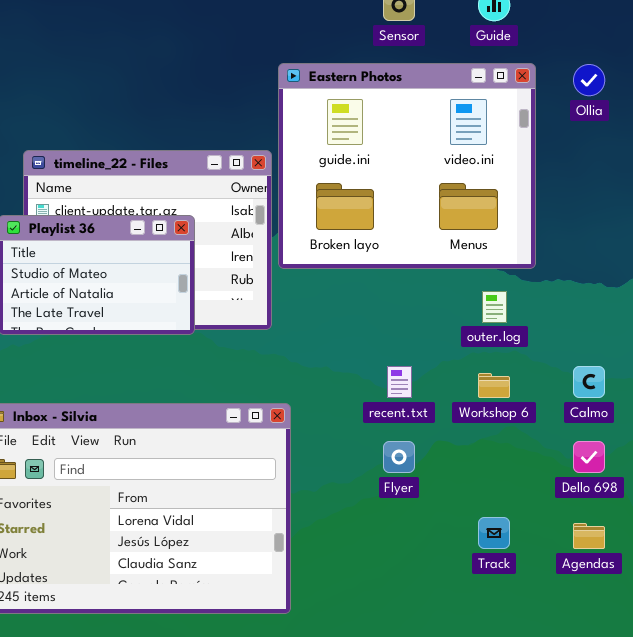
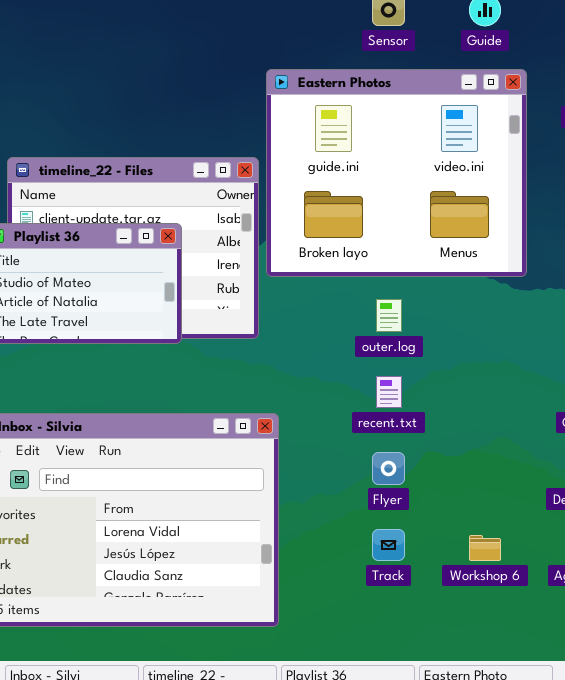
outer.log: [482,291,507,323] -> [376,299,402,332], moved
Workshop 6: [478,373,510,398] -> [469,535,501,561], moved
Track: [478,517,510,549] -> [372,529,405,561], moved

